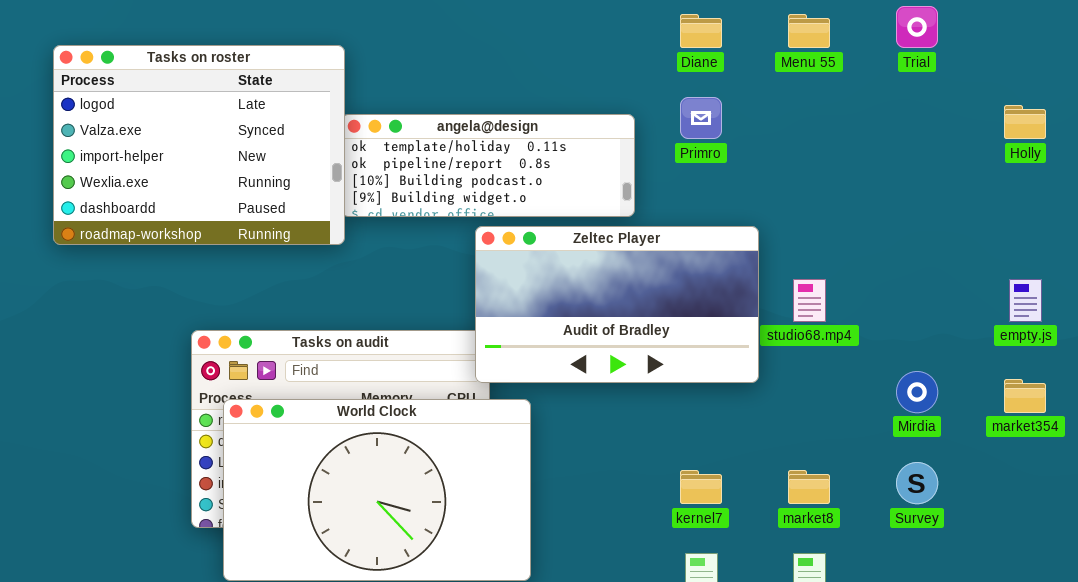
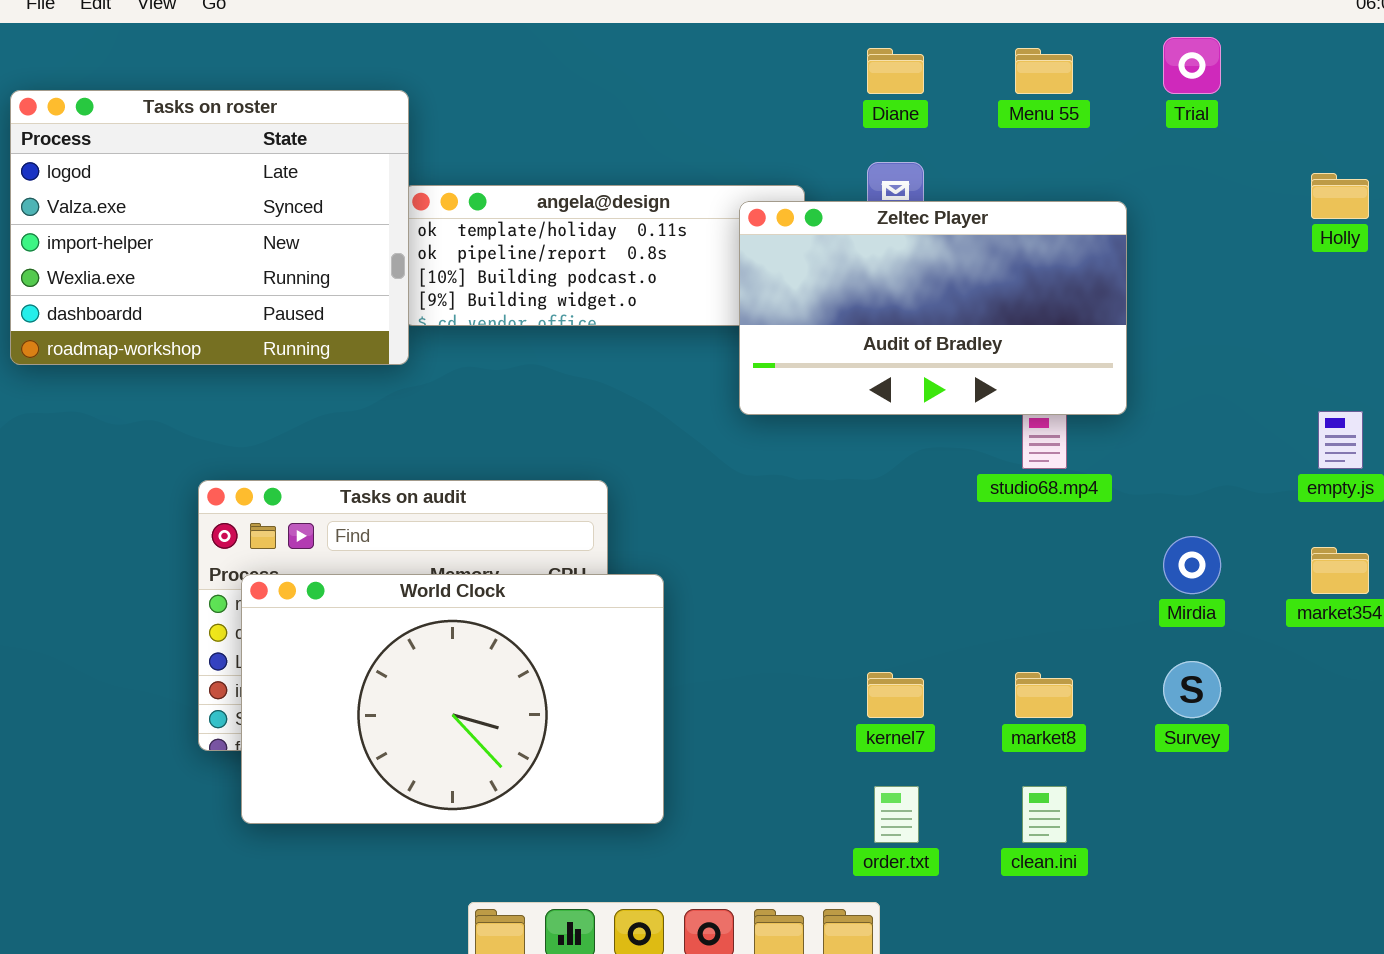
Zeltec Player: [475,226,759,383] -> [739,201,1127,415], moved

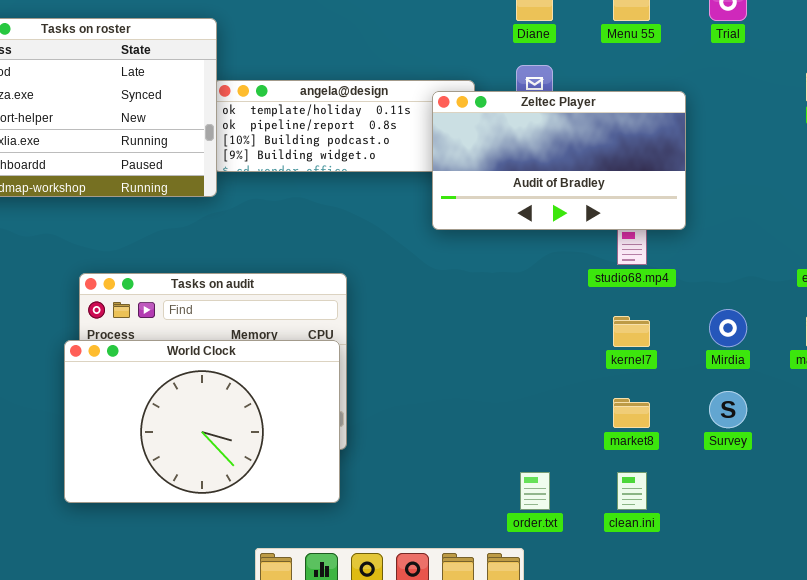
World Clock: [241,574,664,824] -> [64,340,340,503], moved
kernel7: [867,672,924,718] -> [613,316,650,347], moved

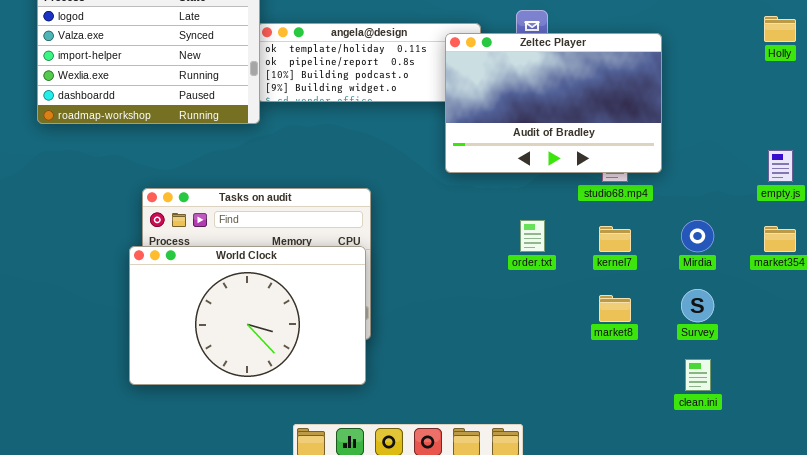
Zeltec Player: [432,91,686,230] -> [445,33,662,173], resized
order.txt: [520,472,550,510] -> [520,220,545,252], moved
clean.ini: [617,472,647,510] -> [685,359,711,391], moved

